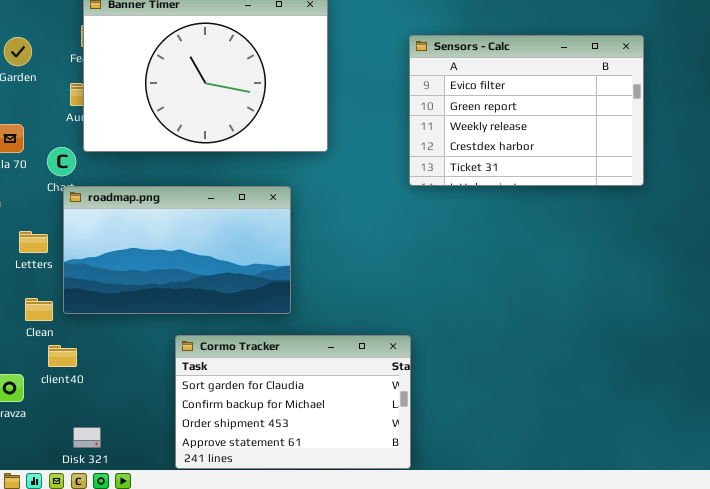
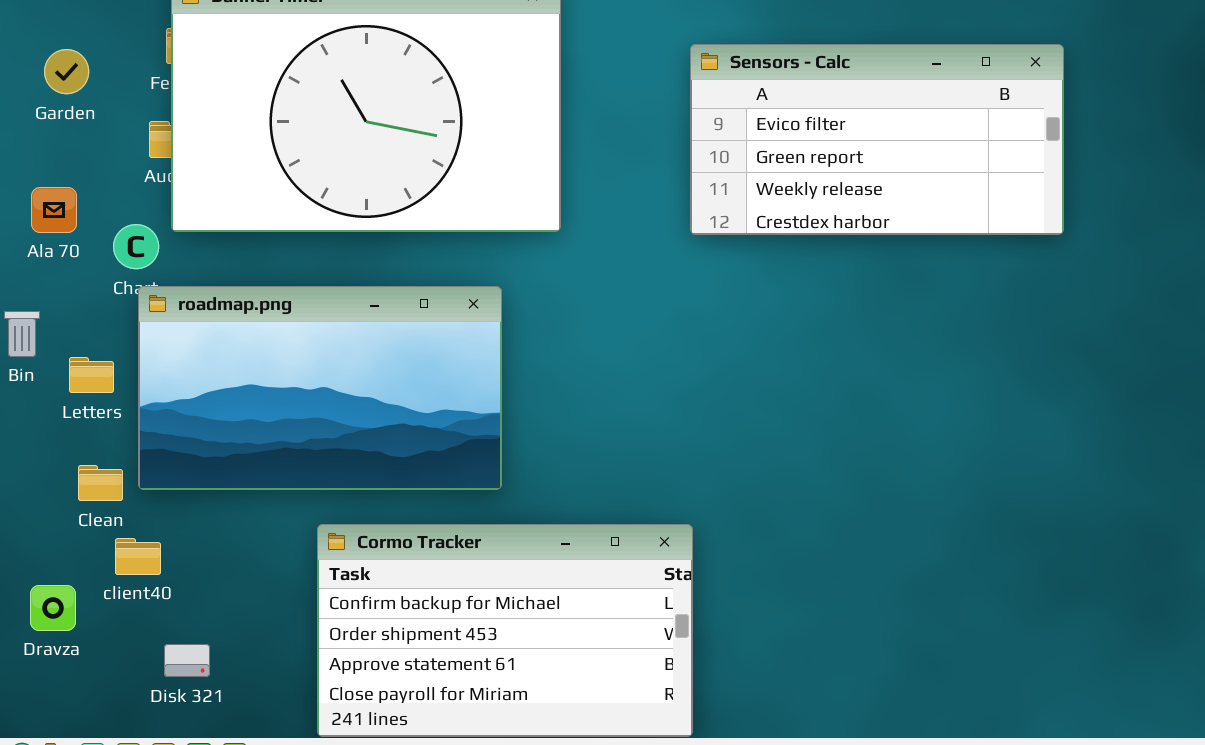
Sensors - Calc: [409,35,644,186] -> [690,44,1064,235], resized
Cormo Tracker: [175,335,411,469] -> [317,524,693,737], scrolled down 1 row
Disk 321: [73,427,101,448] -> [164,644,210,677], moved

